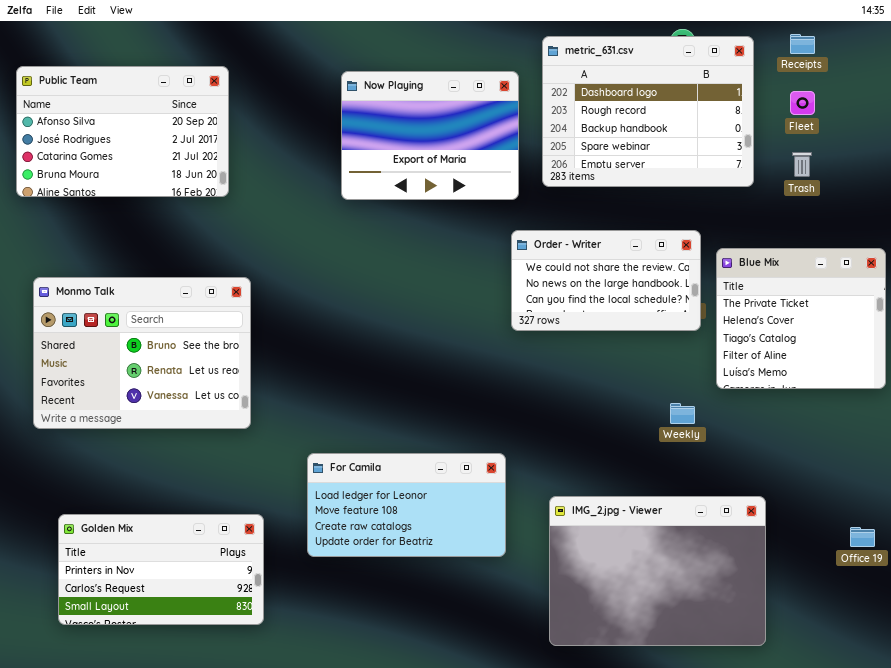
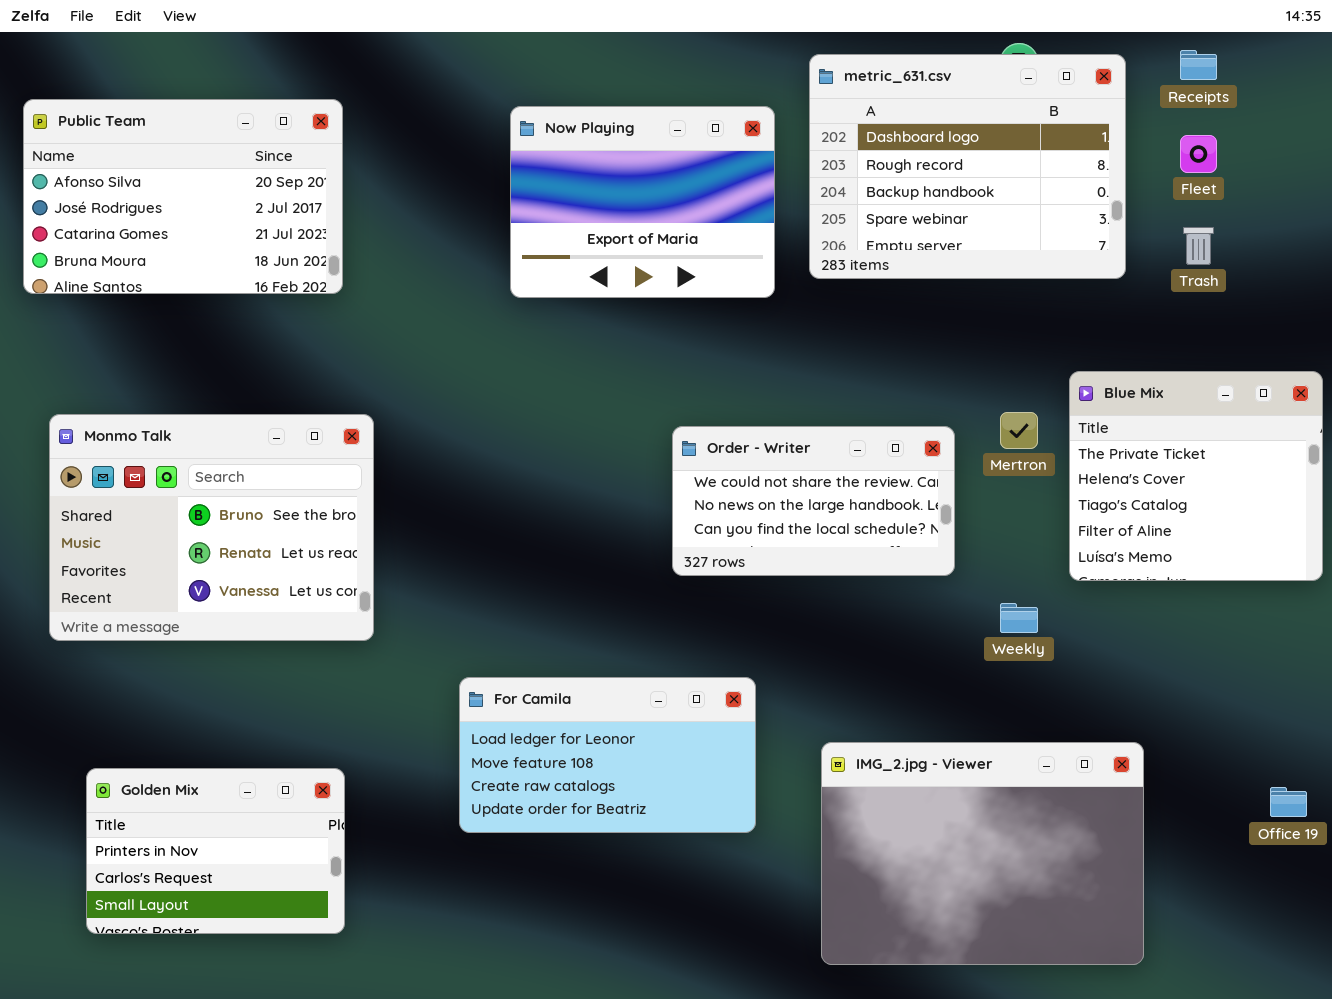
Order - Writer: [511,230,701,331] -> [672,426,955,576], moved
Golden Mix: [58,514,264,625] -> [86,768,345,934], resized

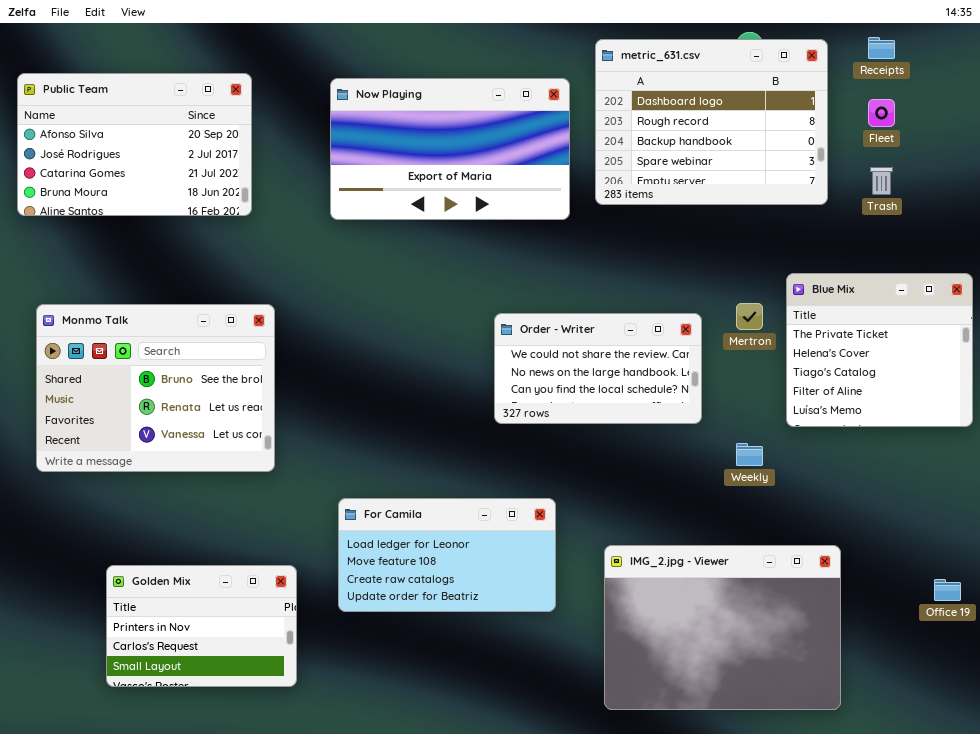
Now Playing: [510,106,775,298] -> [330,78,570,220], resized
Golden Mix: [86,768,345,934] -> [106,565,297,687], moved

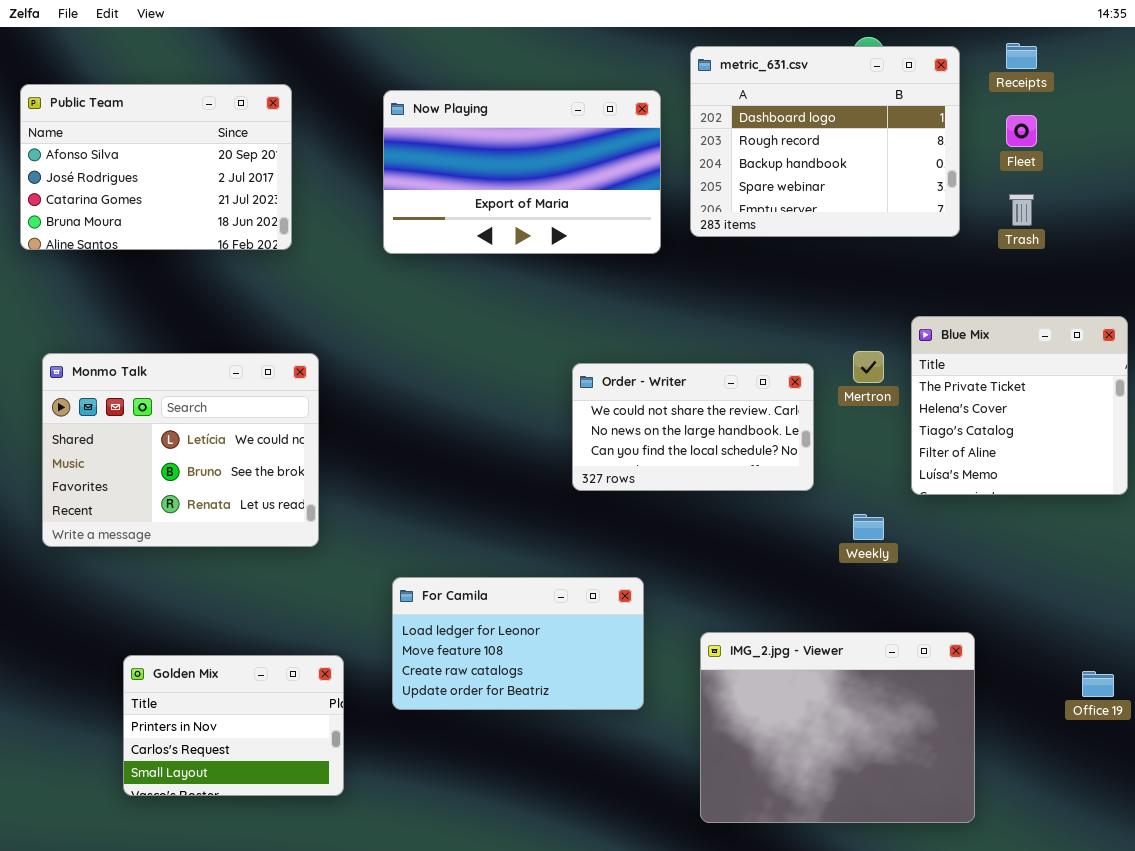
Monmo Talk: [36,304,275,472] -> [42,353,319,547], scrolled up 1 row

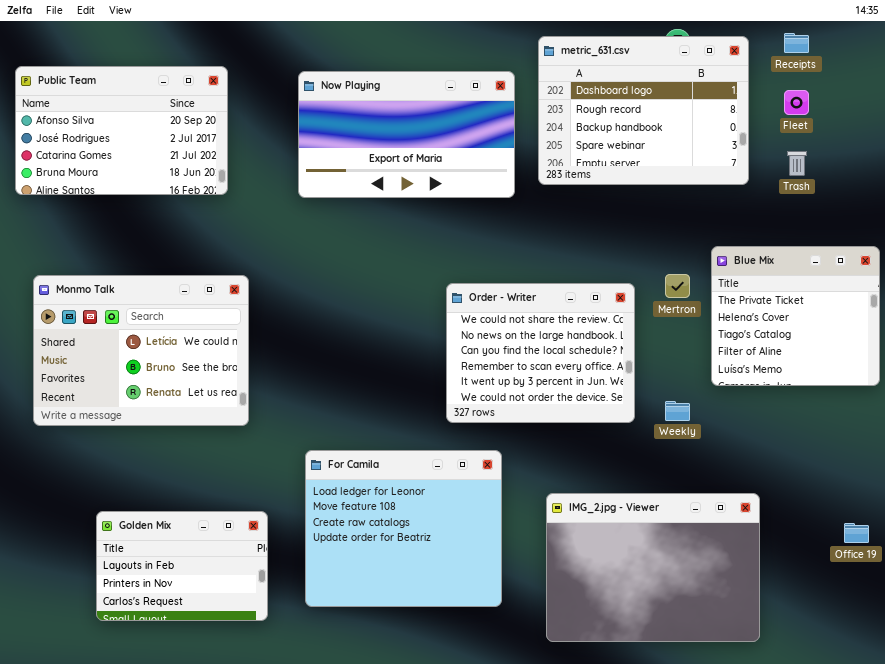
Order - Writer: [572,363,814,491] -> [446,283,635,423], resized
For Camila: [392,577,644,710] -> [305,450,502,607], resized
Golden Mix: [123,655,344,796] -> [96,511,268,621], scrolled up 1 row

